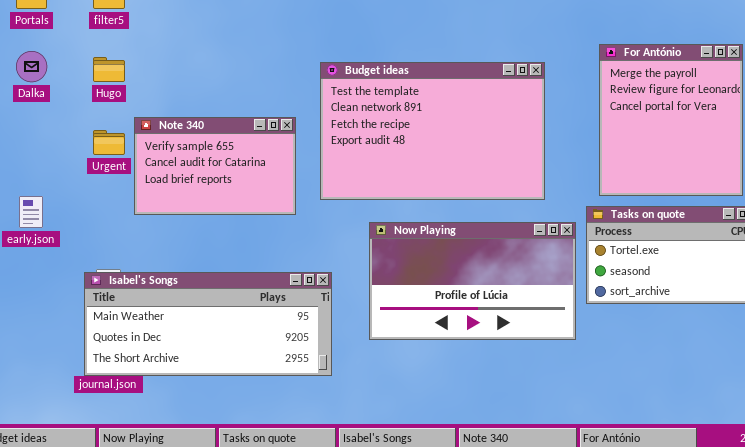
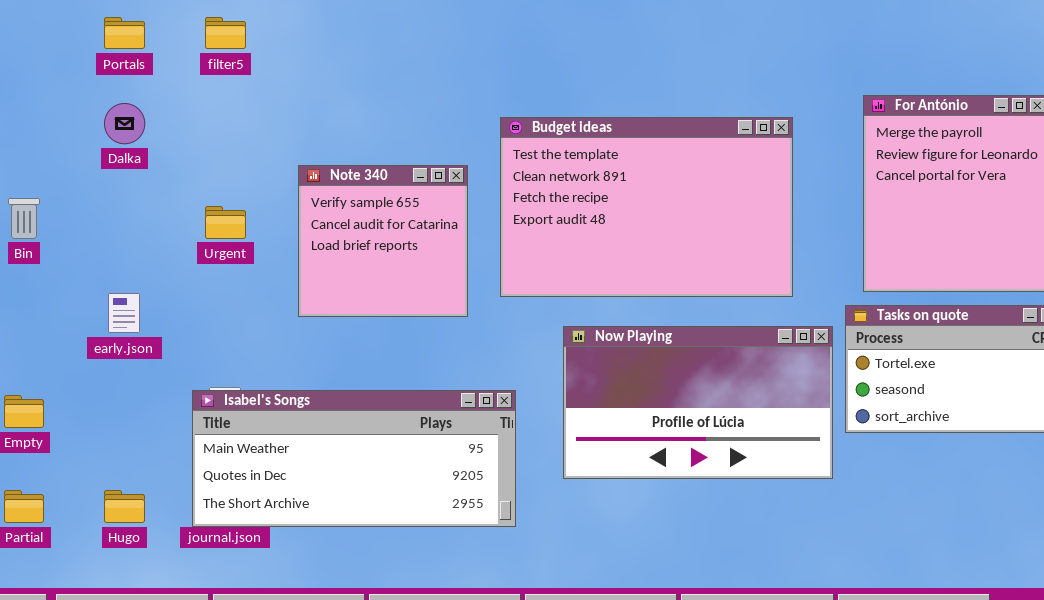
Hugo: [93,57,125,82] -> [104,490,145,523], moved
Note 340: [134,117,296,215] -> [298,165,468,317], resized

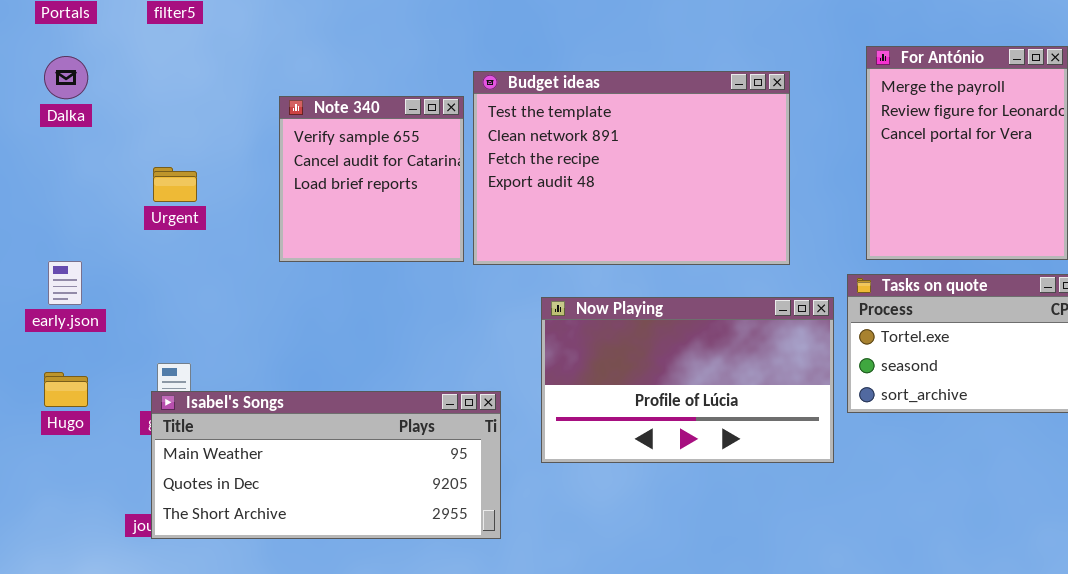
Note 340: [298,165,468,317] -> [279,96,464,262], moved
Isabel's Songs: [192,390,516,527] -> [151,391,501,539], moved
Hugo: [104,490,145,523] -> [44,372,88,407], moved

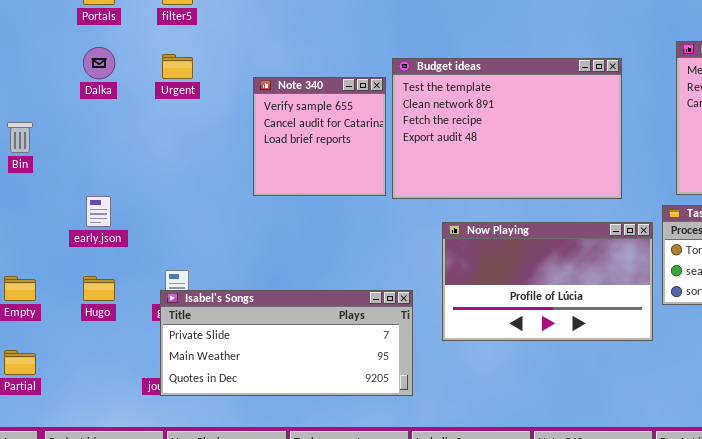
Urgent: [153,167,197,202] -> [162,54,193,79], moved
Isabel's Songs: [151,391,501,539] -> [160,290,413,396], scrolled up 1 row

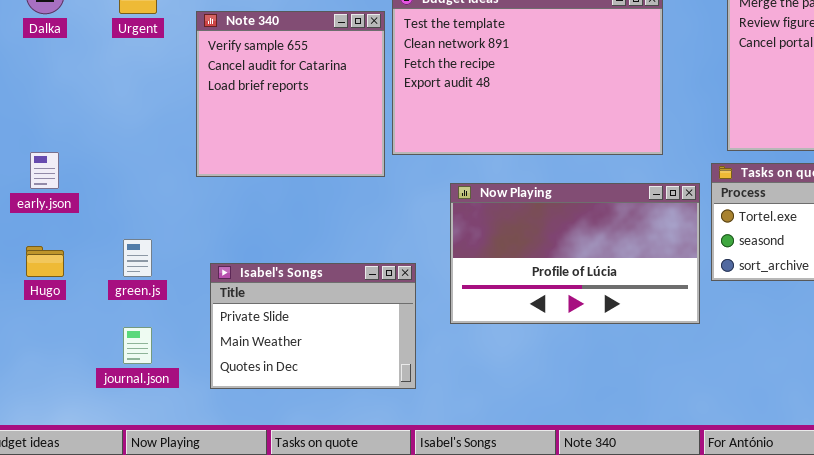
Note 340: [253,77,386,196] -> [196,11,385,177], resized
Isabel's Songs: [160,290,413,396] -> [210,263,416,389], resized

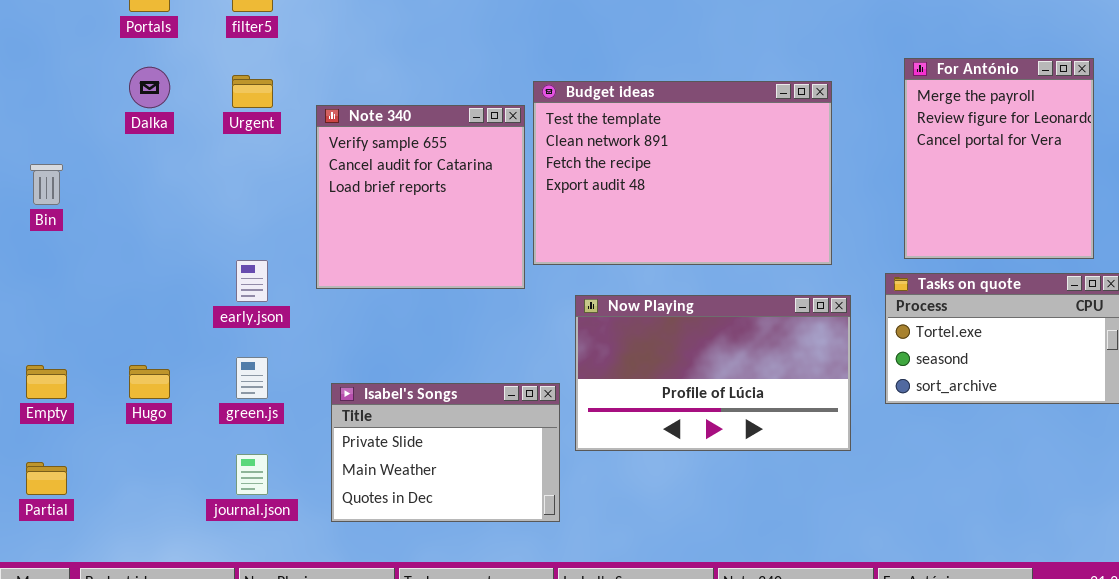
early.json: [30,152,59,189] -> [236,260,268,302], moved
Now Playing: [450,183,700,324] -> [575,295,851,451], moved

